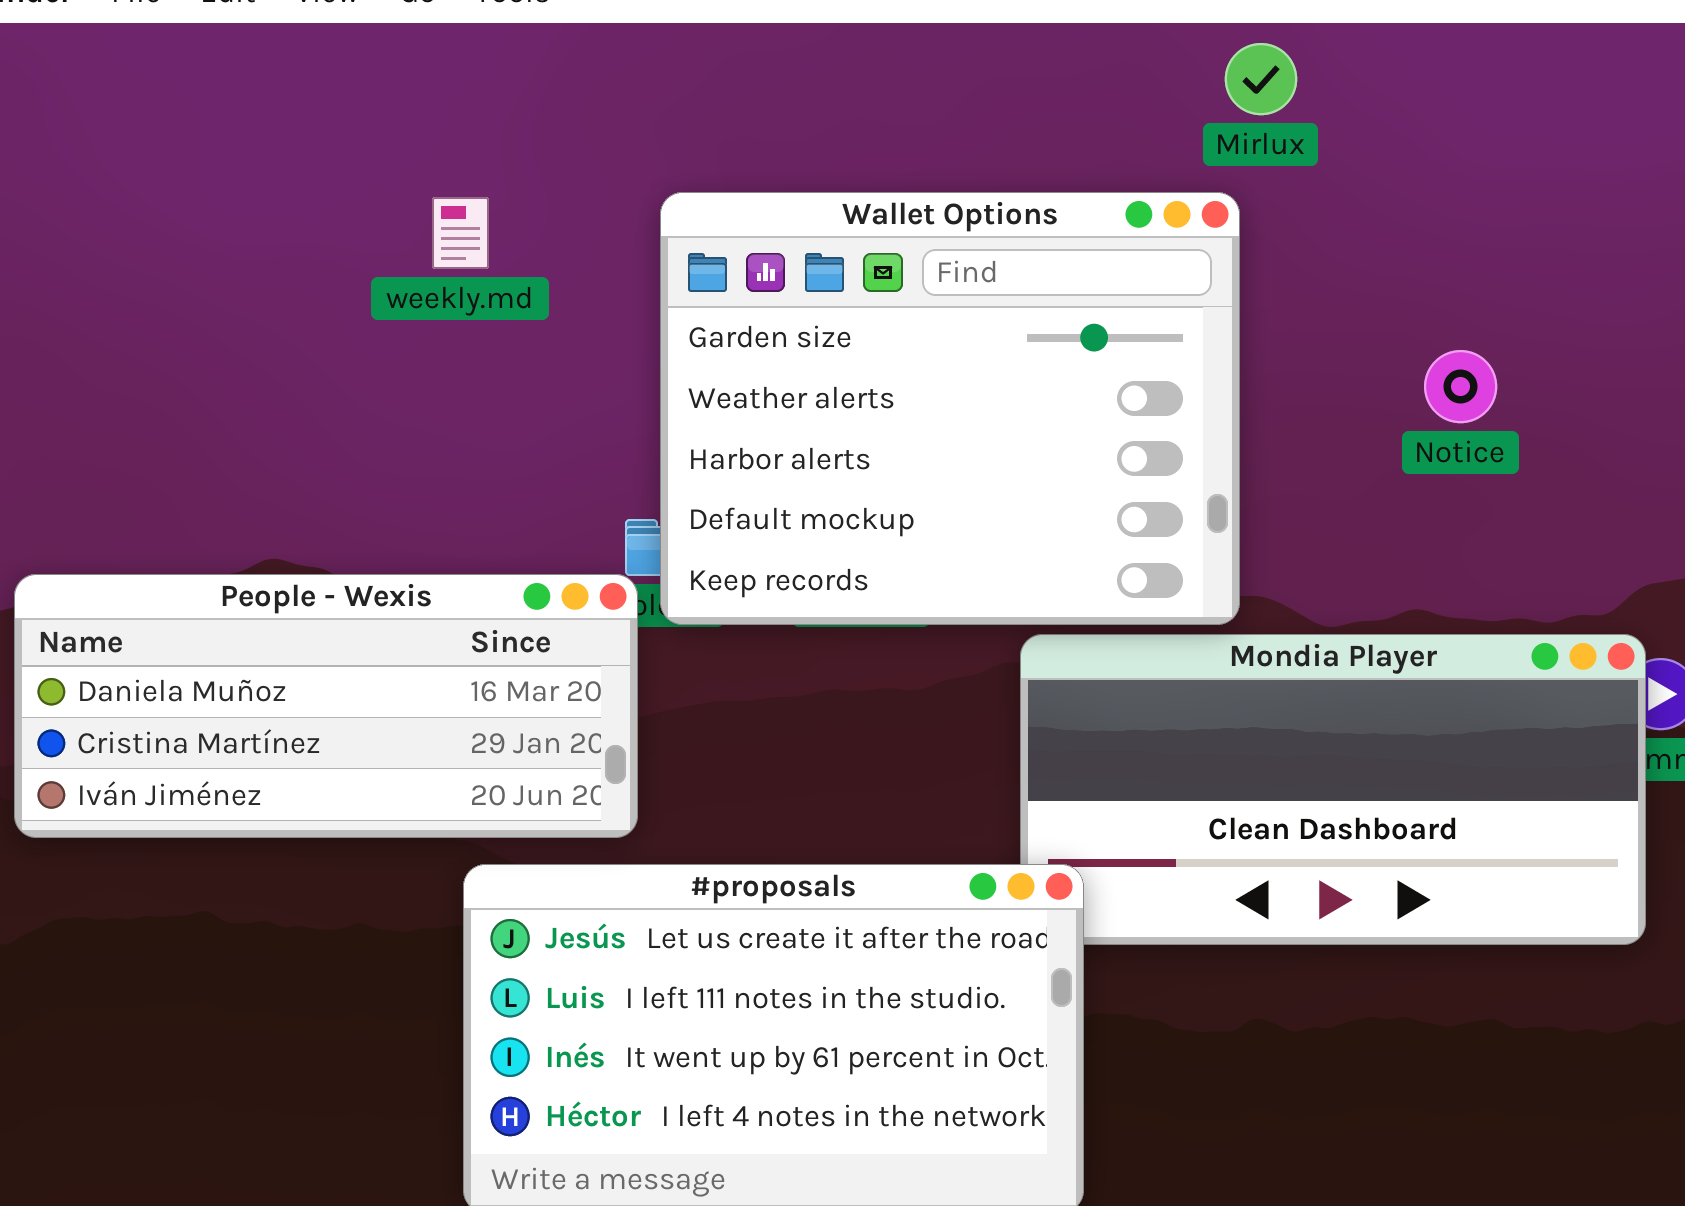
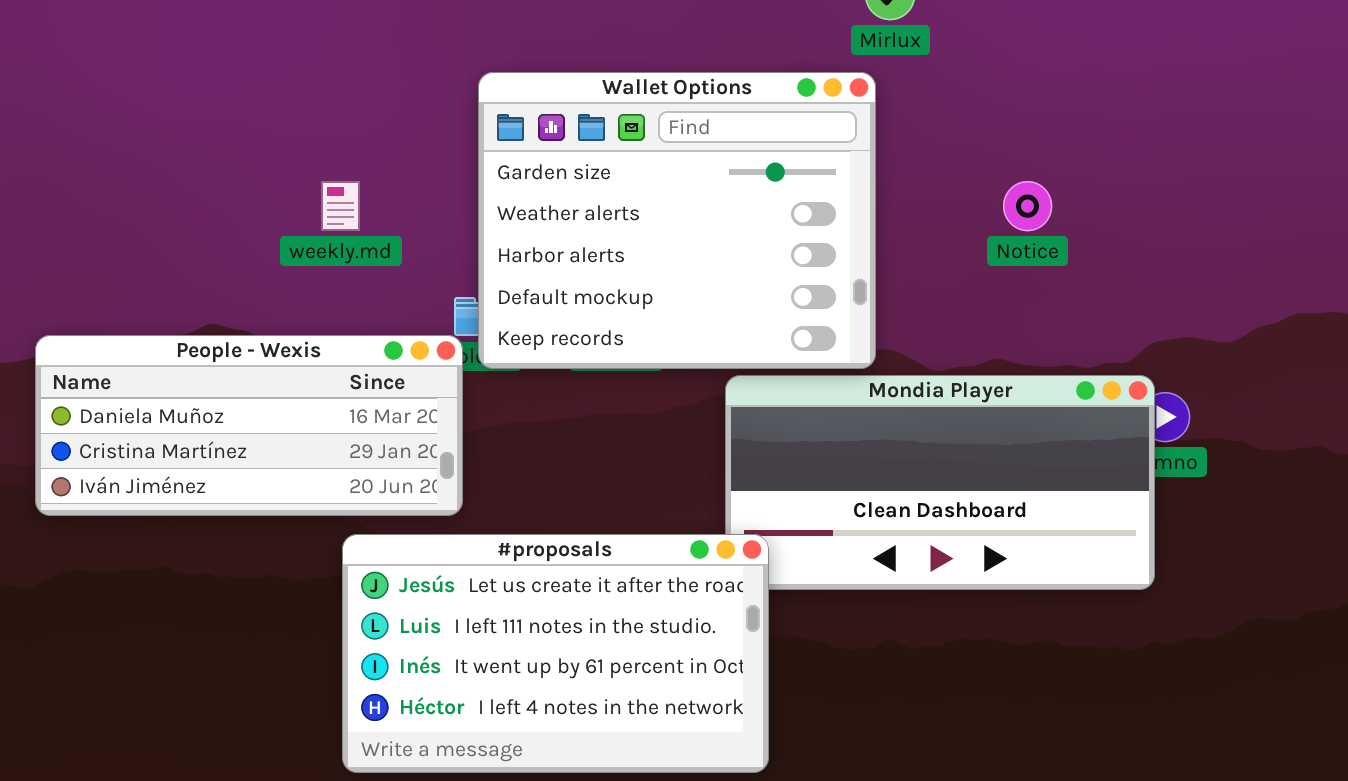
weekly.md: [432,197,489,269] -> [321,181,360,231], moved

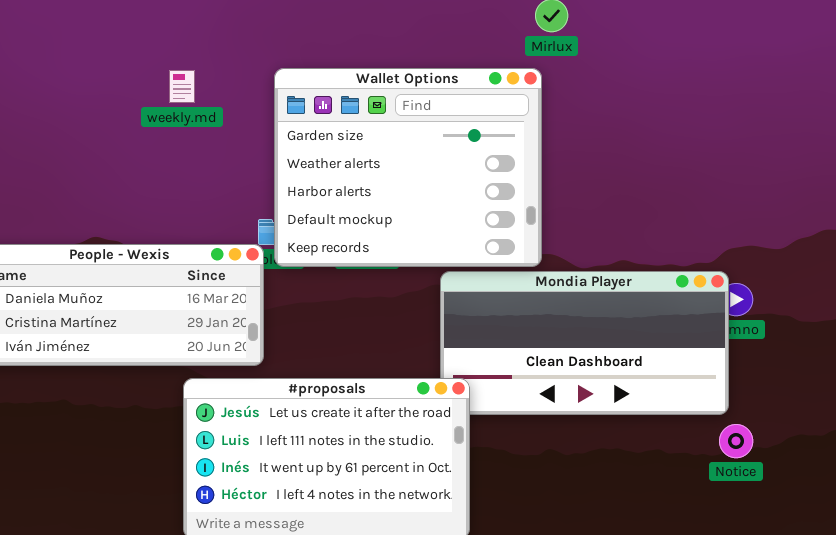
weekly.md: [321,181,360,231] -> [169,70,195,103], moved
Notice: [1003,181,1052,231] -> [719,424,753,458], moved

